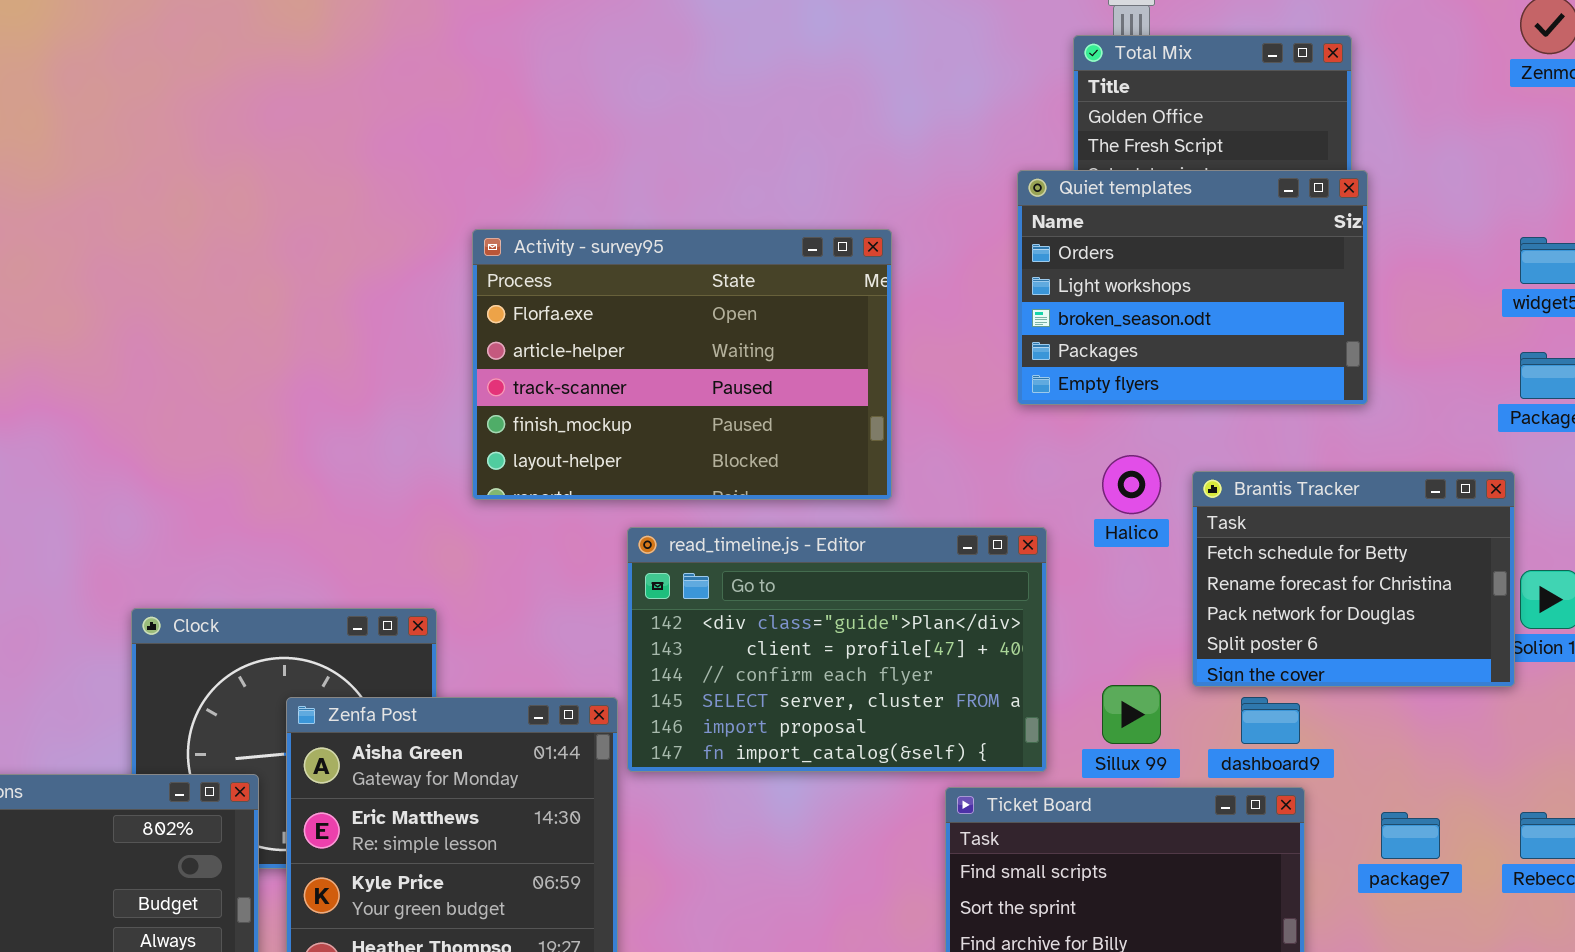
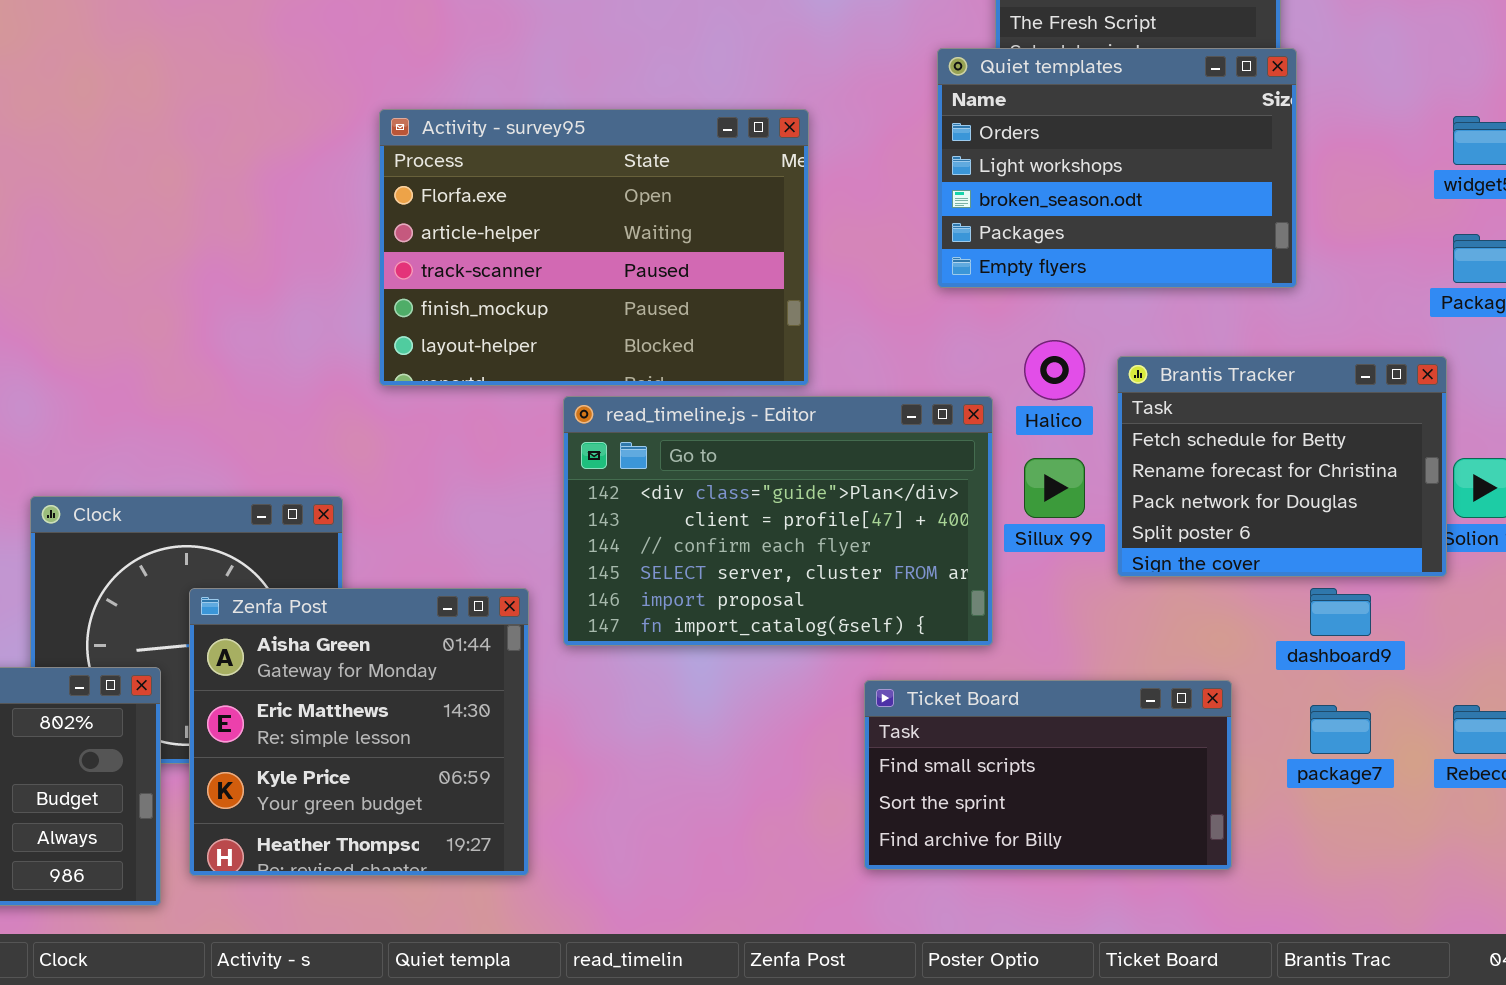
read_timeline.js - Editor: [627,527,1047,772] -> [563,396,993,646], moved
Sillux 99: [1102,685,1161,744] -> [1024,458,1085,518], moved
dashboard9: [1241,697,1300,744] -> [1310,588,1371,636], moved

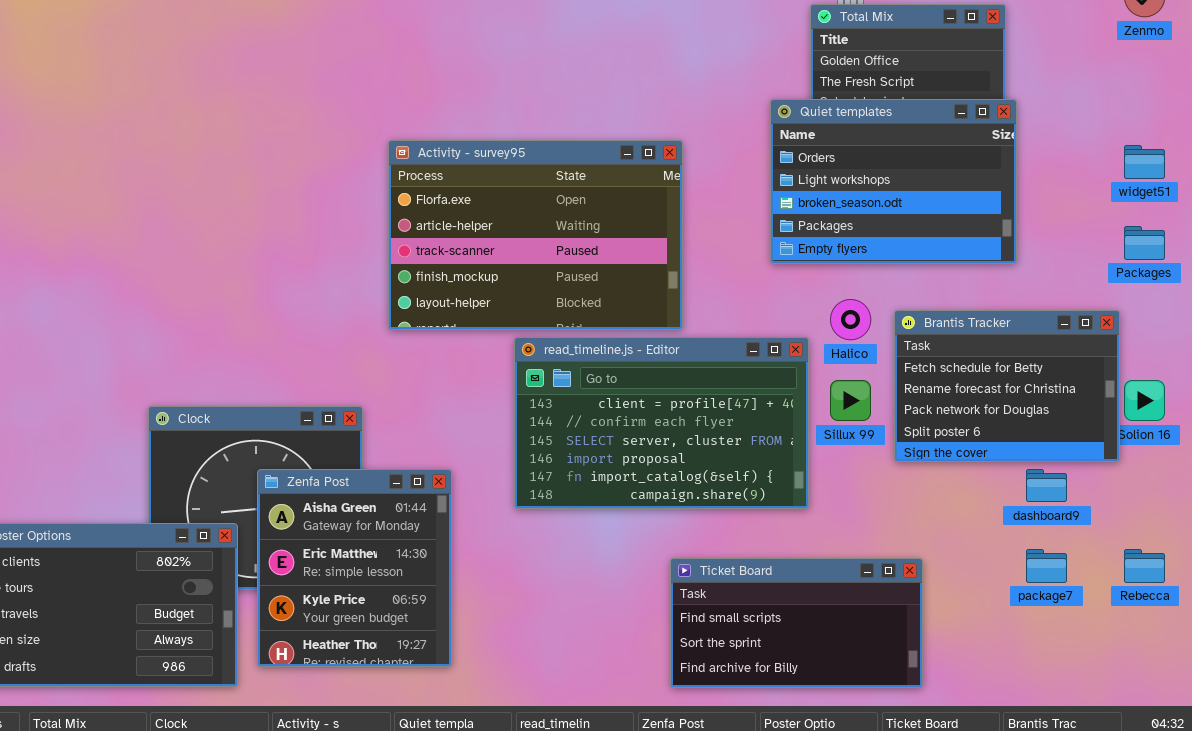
read_timeline.js - Editor: [563,396,993,646] -> [514,337,809,509], scrolled down 1 row
Zenfa Post: [189,588,529,876] -> [257,469,452,667], resized
Ticket Board: [864,680,1232,870] -> [670,558,923,688], moved

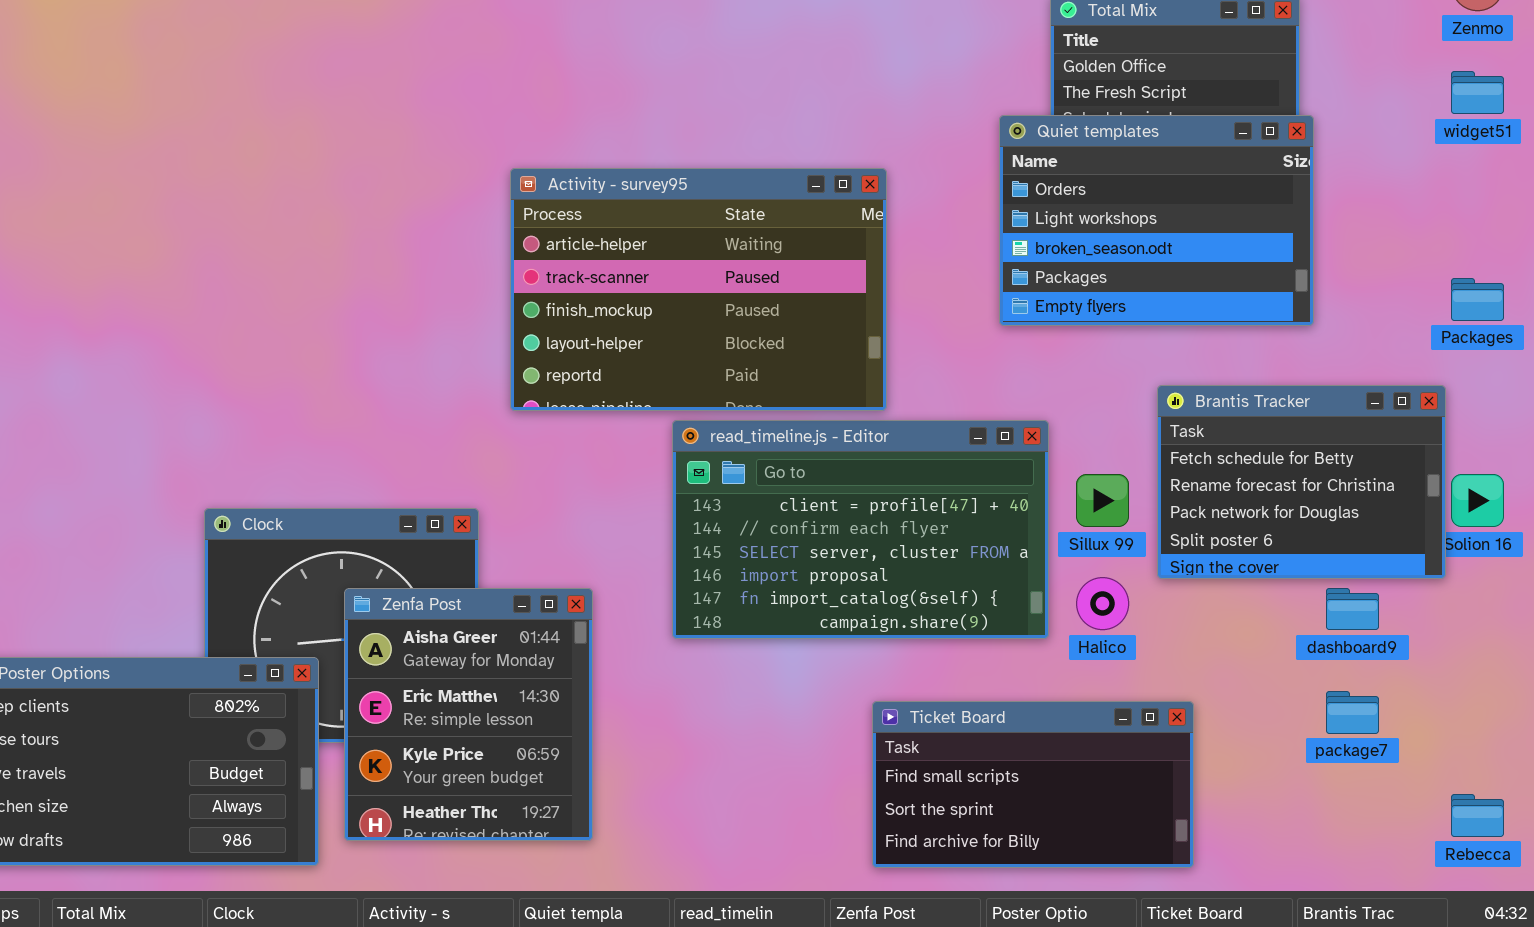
Activity - survey95: [388,140,683,330] -> [510,168,887,411], scrolled down 1 row
widget51: [1124,145,1165,179] -> [1451,71,1504,114], moved
Halico: [830,299,871,340] -> [1076,577,1129,630], moved
Rebecca: [1124,549,1165,583] -> [1451,794,1504,837], moved

